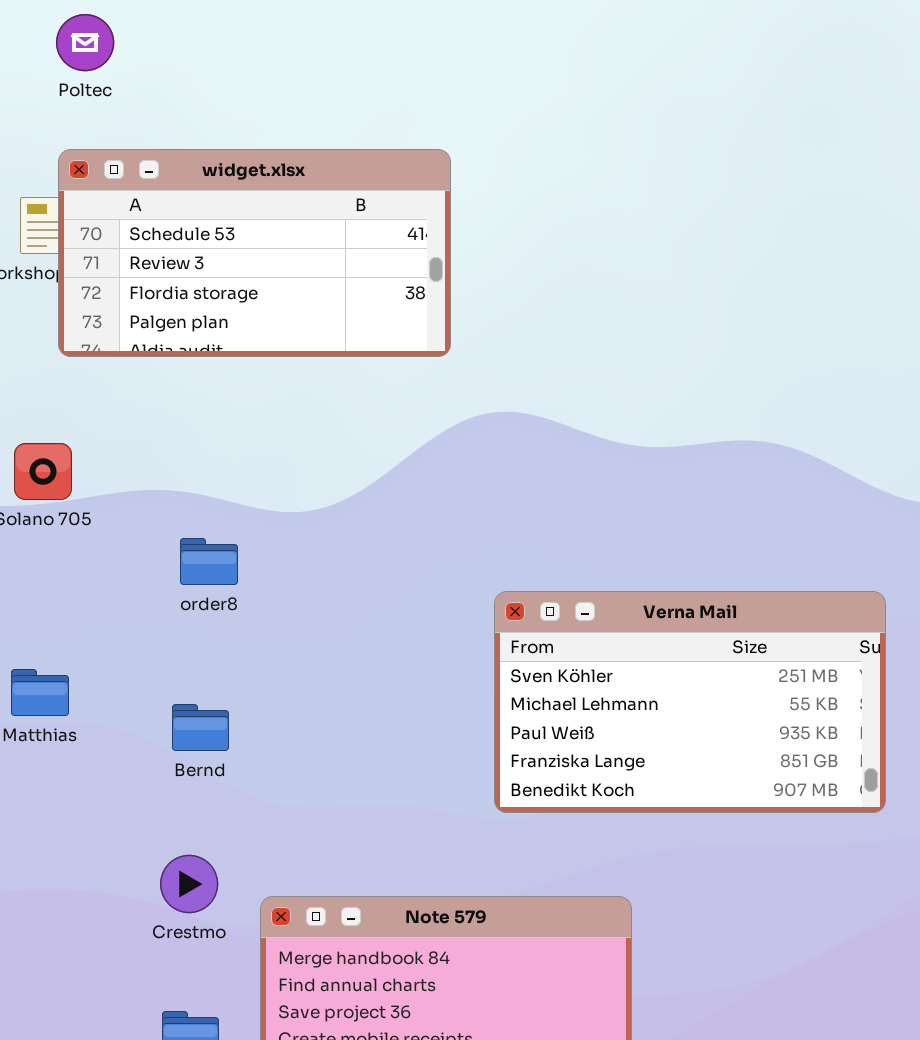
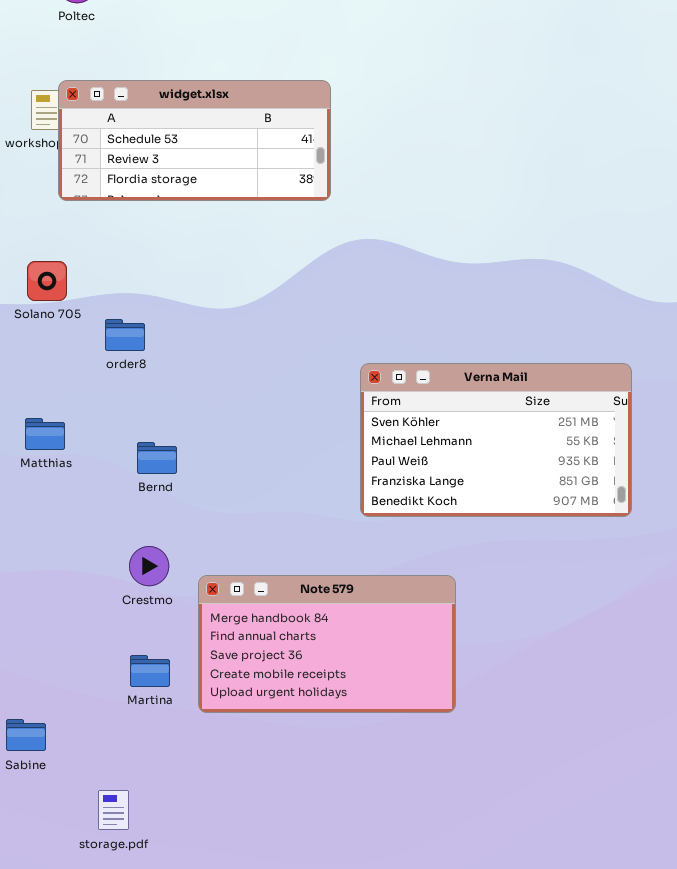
widget.xlsx: [58,149,451,357] -> [58,80,331,201], resized
order8: [180,538,238,585] -> [105,319,145,351], moved

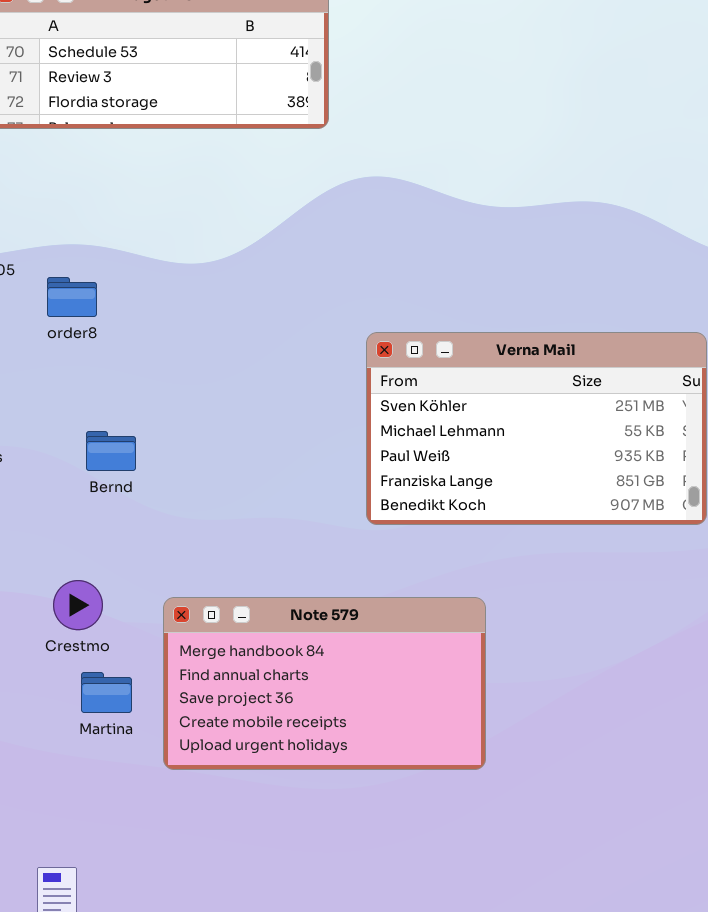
Crestmo: [129,546,169,586] -> [53,580,103,630], moved
Martina: [130,655,170,687] -> [81,672,132,713], moved

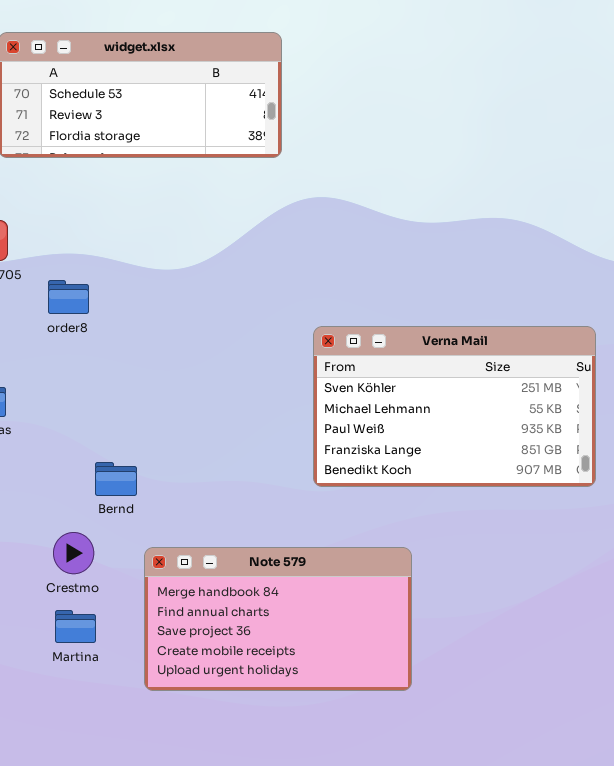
Bernd: [86,431,136,471] -> [95,462,137,496], moved
Martina: [81,672,132,713] -> [55,610,96,643], moved

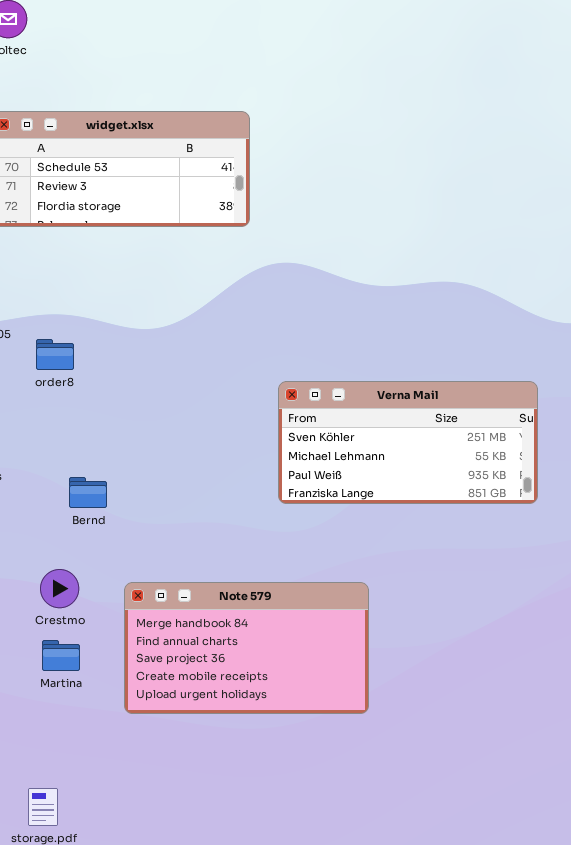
Verna Mail: [313,326,596,487] -> [278,381,538,504], resized
Bernd: [95,462,137,496] -> [69,477,107,508], moved

